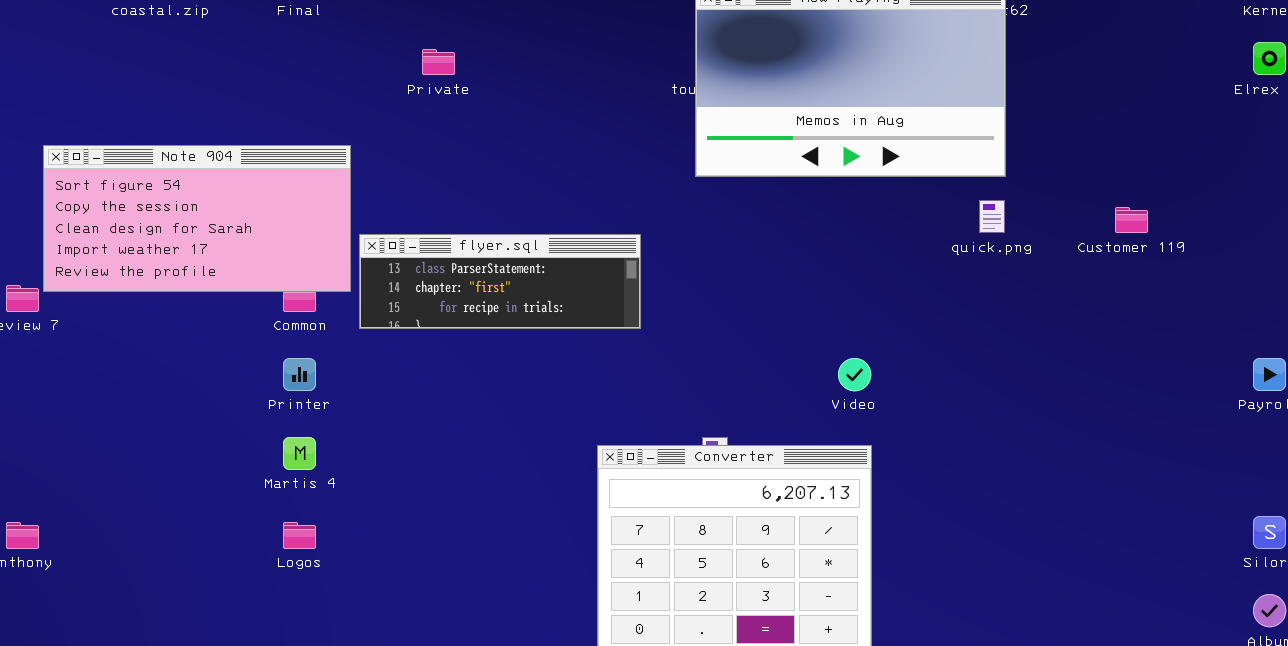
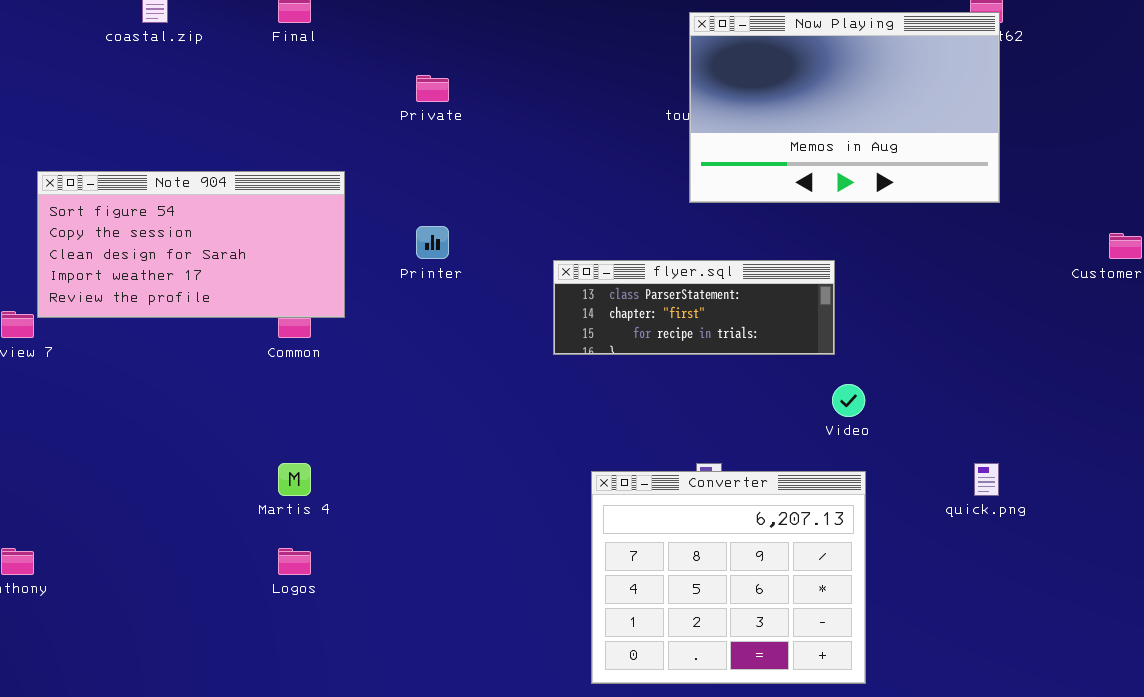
quick.png: [979,200,1005,233] -> [974,463,999,496], moved
flyer.sql: [359,234,641,329] -> [553,260,835,355], moved
Printer: [283,358,316,391] -> [416,226,449,259], moved

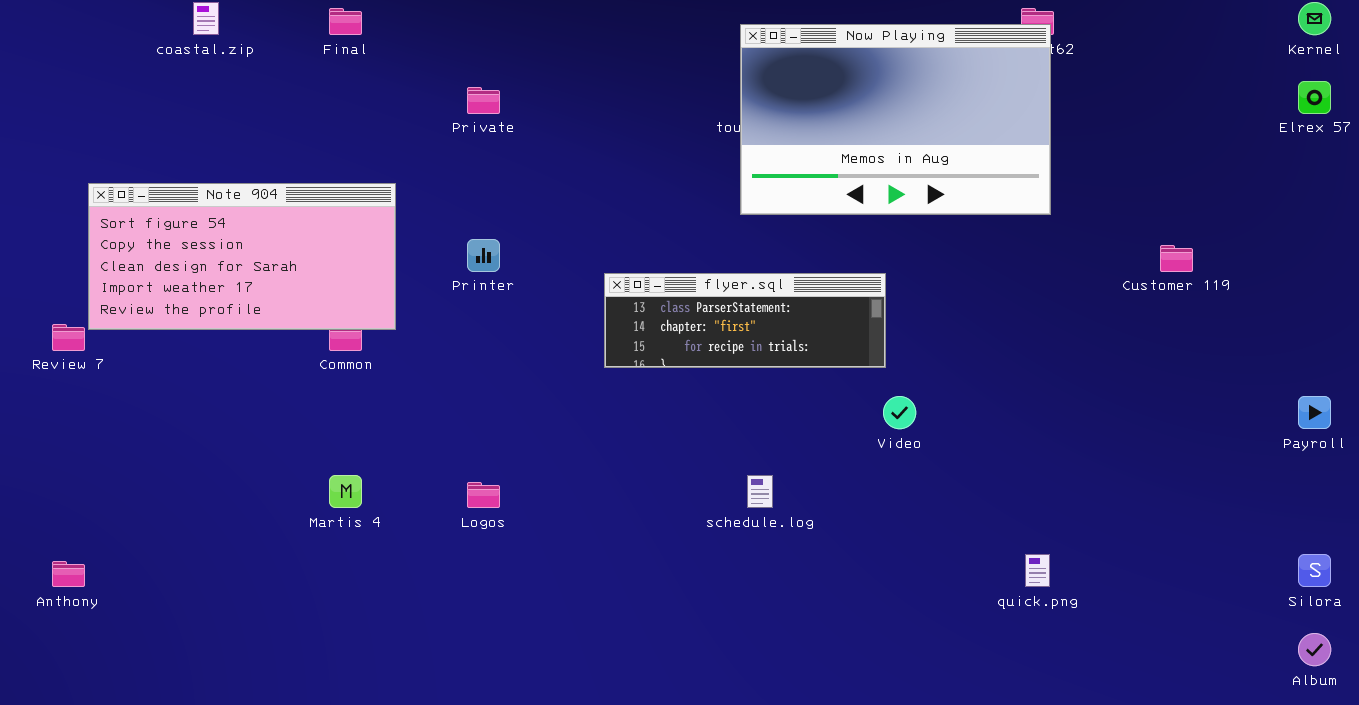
quick.png: [974,463,999,496] -> [1025,554,1050,587], moved
Converter: [591,471,866,684] -> none, closed
Logos: [278,548,311,575] -> [467,482,500,508], moved

